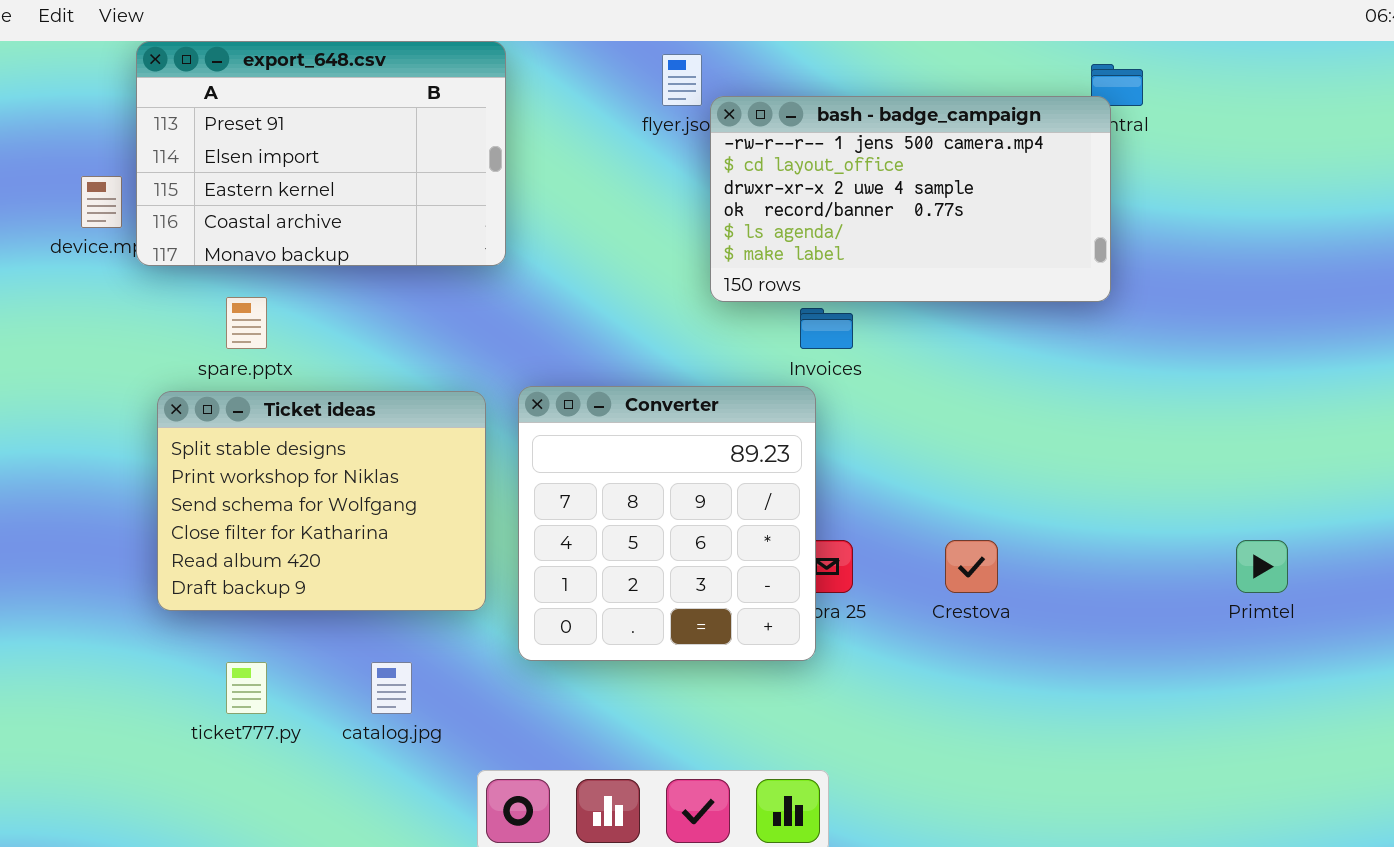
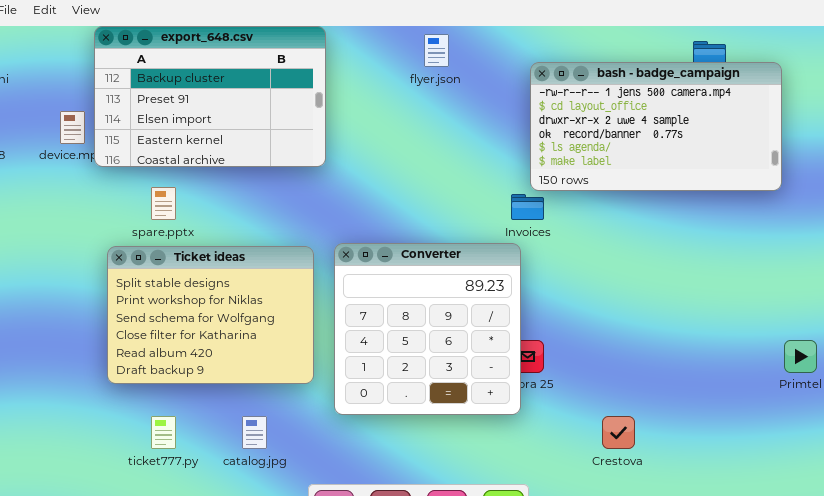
export_648.csv: [136,41,506,266] -> [94,26,326,167], scrolled up 1 row
bash - badge_campaign: [710,96,1111,302] -> [530,62,782,191], moved
Crestova: [945,540,998,593] -> [602,416,635,449], moved

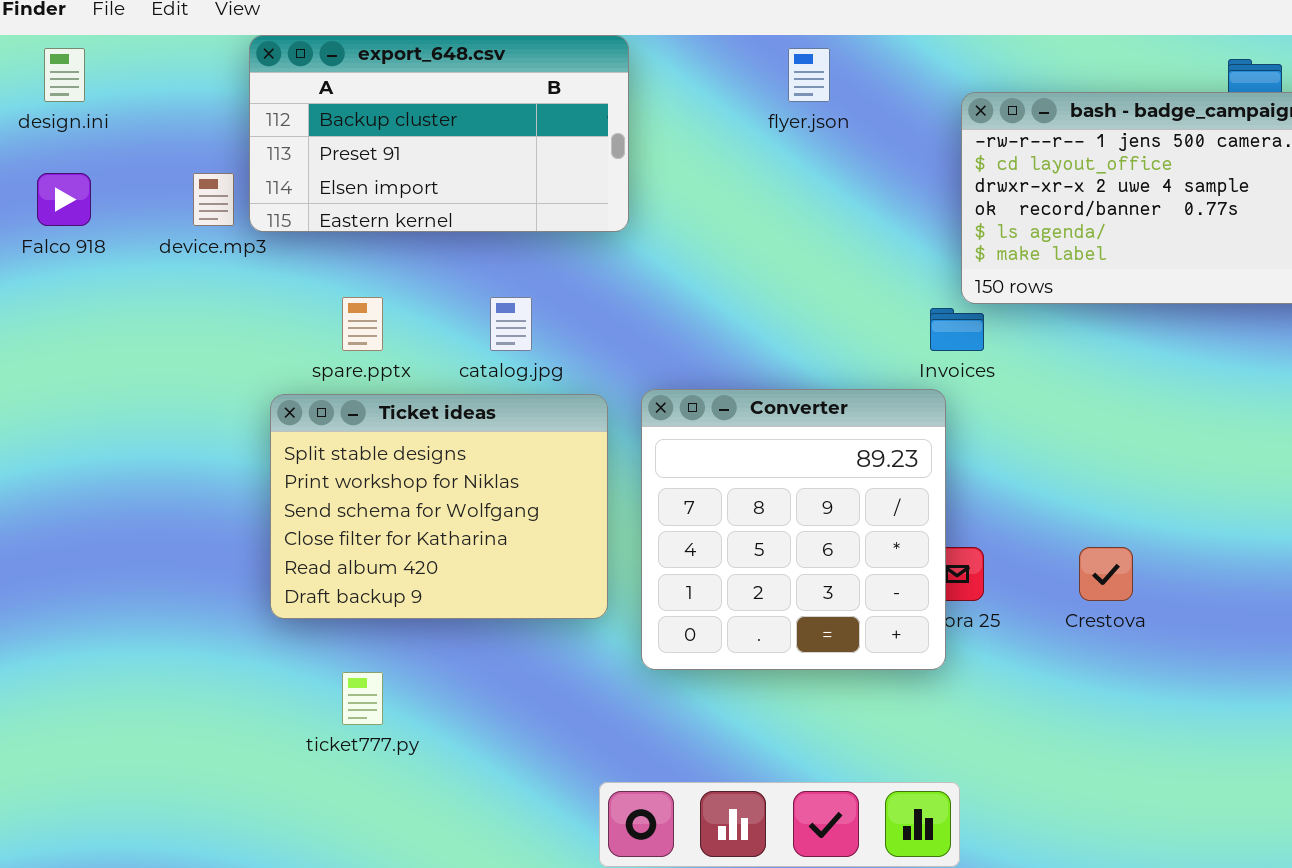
export_648.csv: [94,26,326,167] -> [249,35,629,232], resized
catalog.jpg: [242,416,267,449] -> [490,297,532,351], moved
Crestova: [602,416,635,449] -> [1079,547,1133,601], moved

